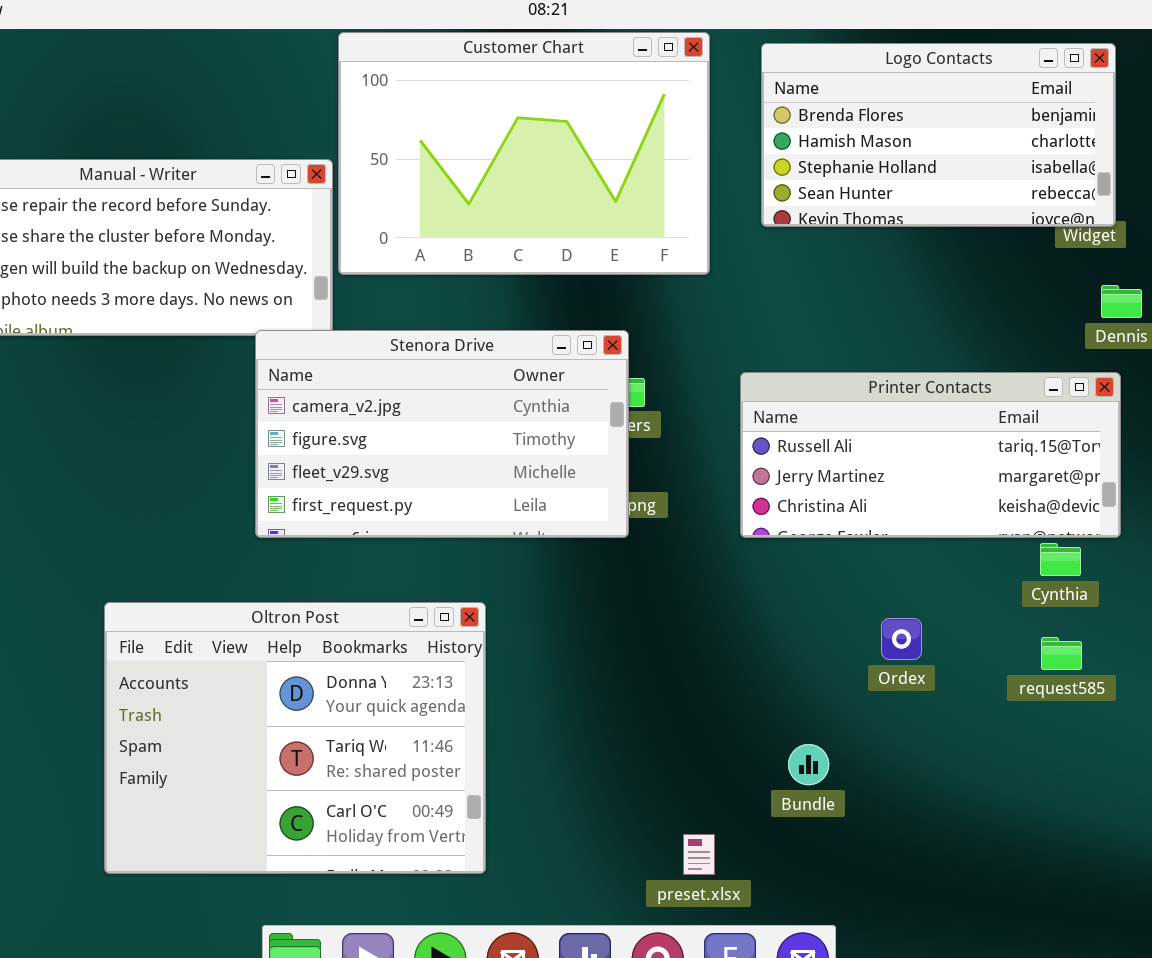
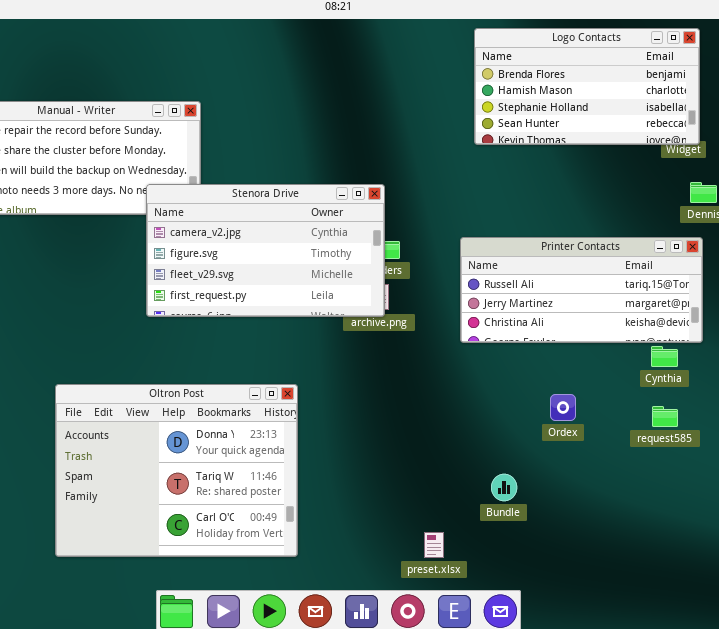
Customer Chart: [338,32,710,275] -> none, closed
Stenora Drive: [255,330,629,538] -> [146,184,385,317], moved

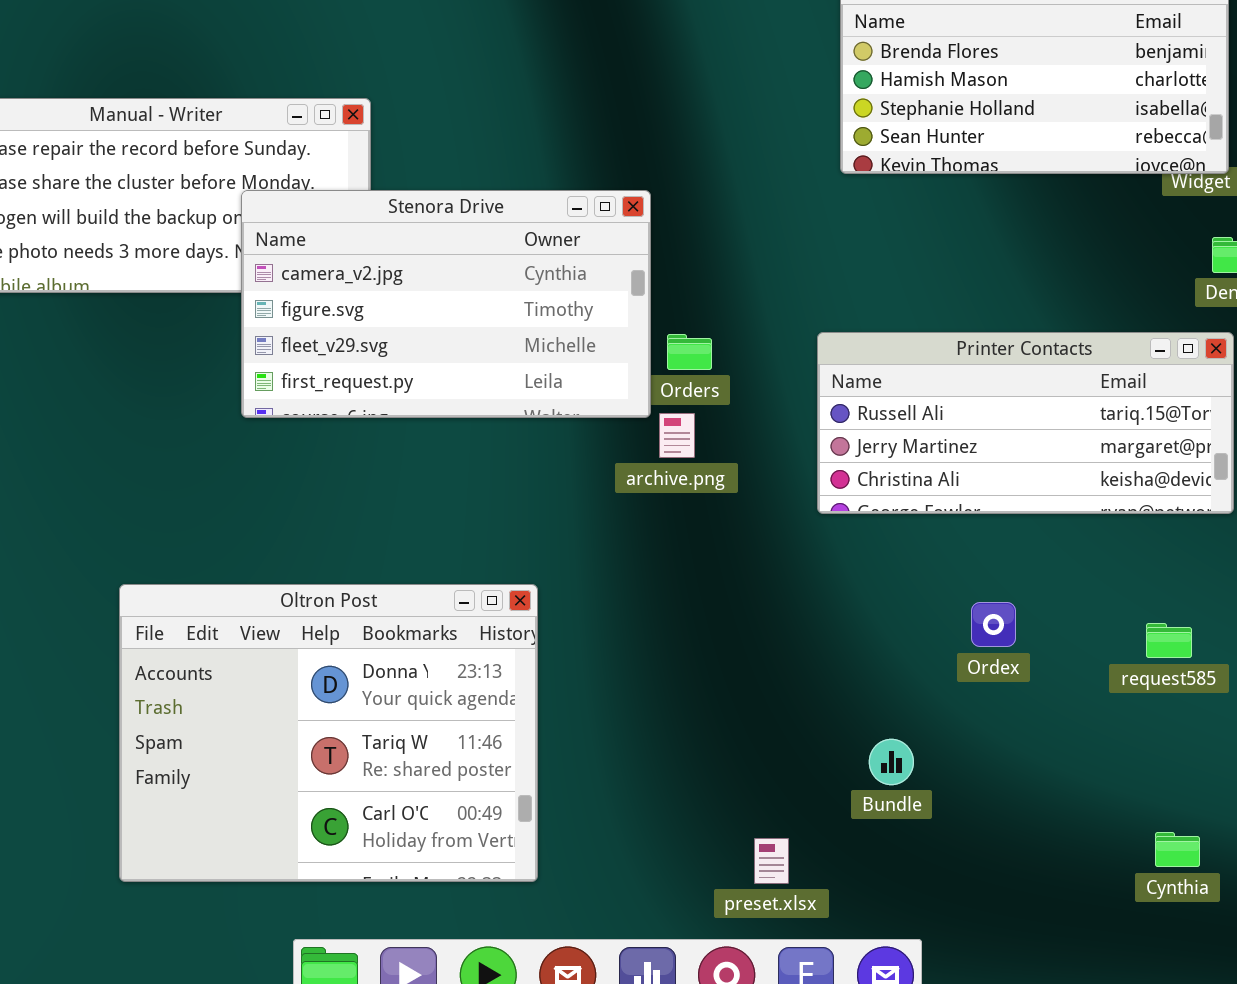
Stenora Drive: [146,184,385,317] -> [241,190,651,418], moved
Cynthia: [651,346,678,367] -> [1155,832,1200,867], moved

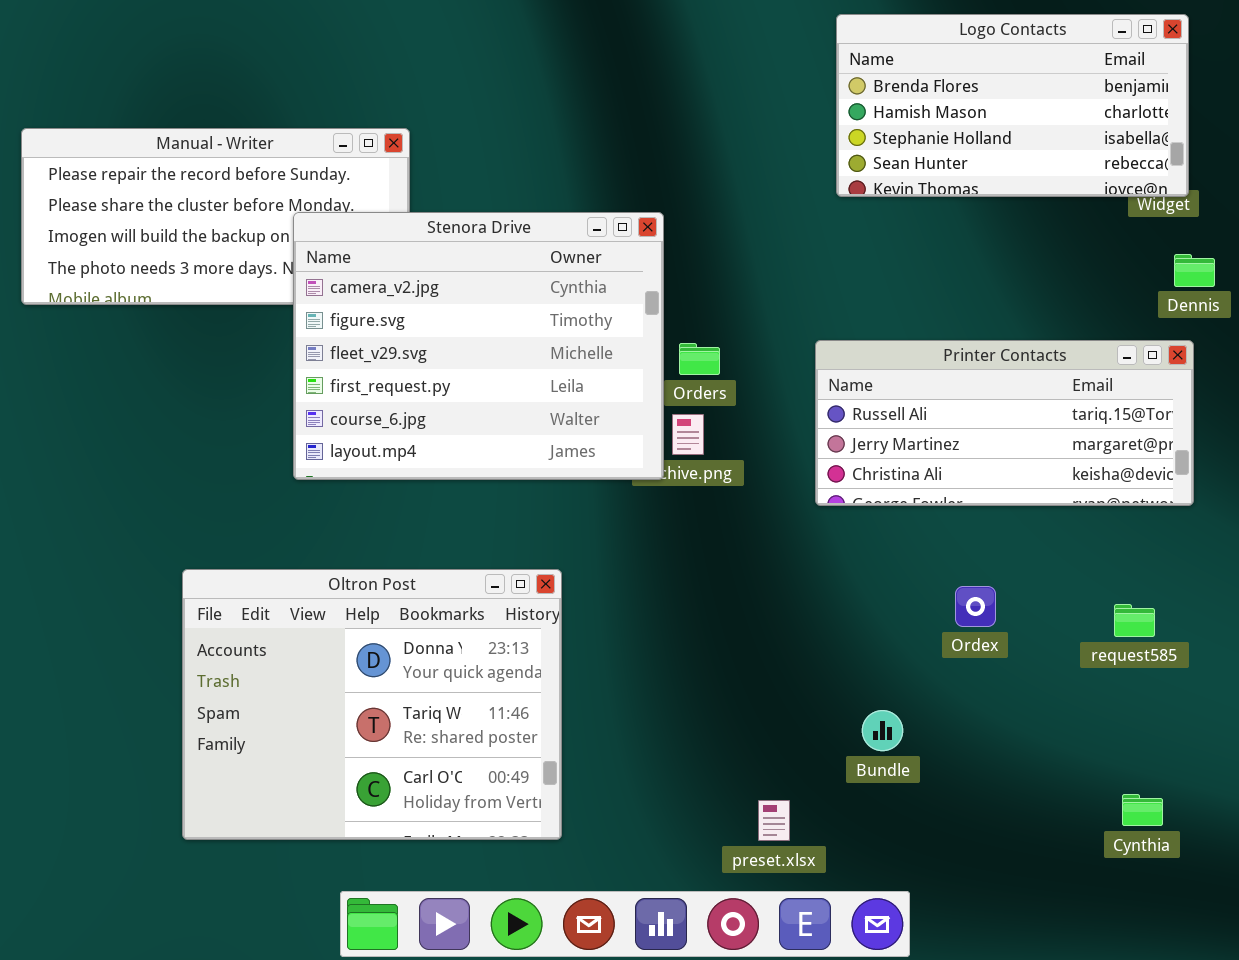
Stenora Drive: [241,190,651,418] -> [293,212,664,480], resized

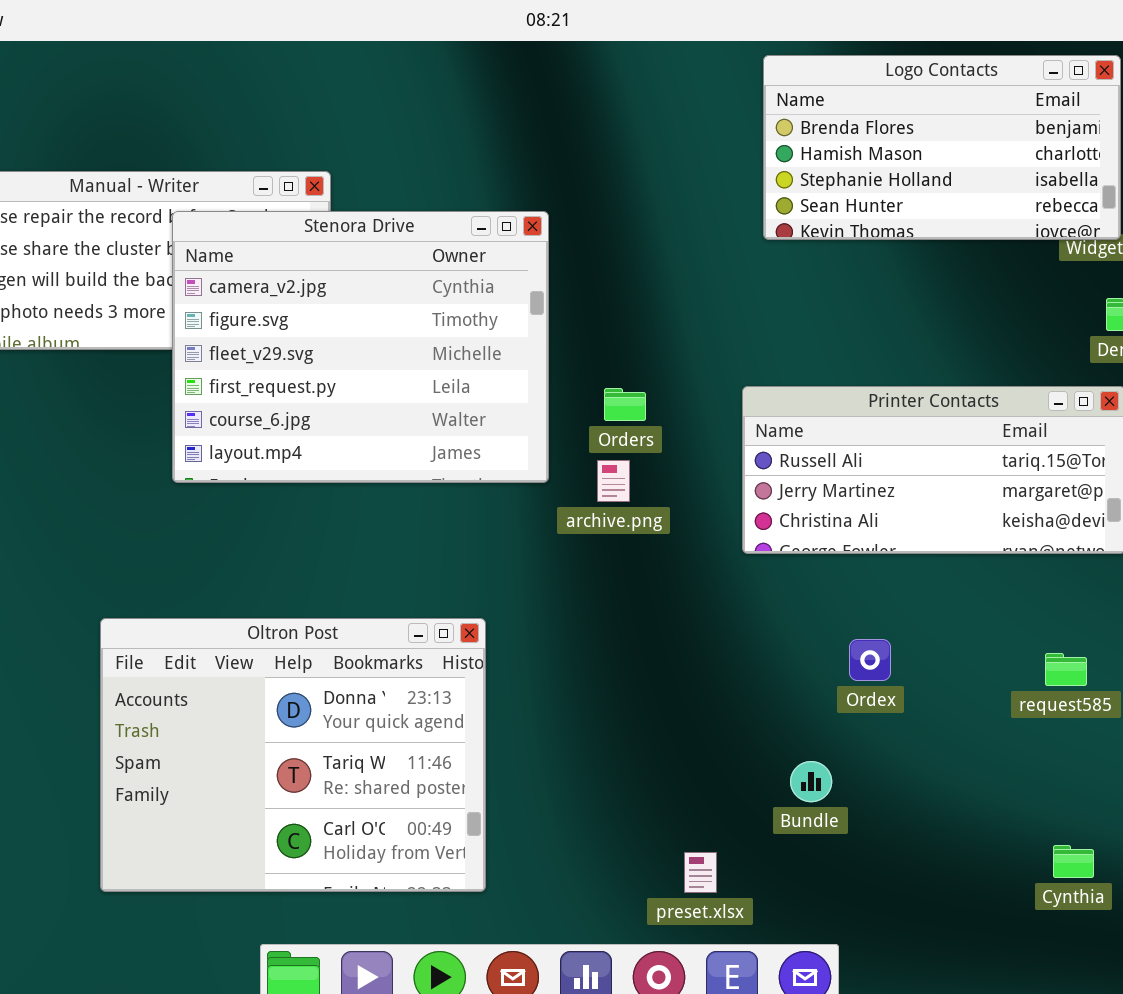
Stenora Drive: [293,212,664,480] -> [172,211,549,483], moved
Ordex: [955,586,996,627] -> [849,639,891,681], moved

